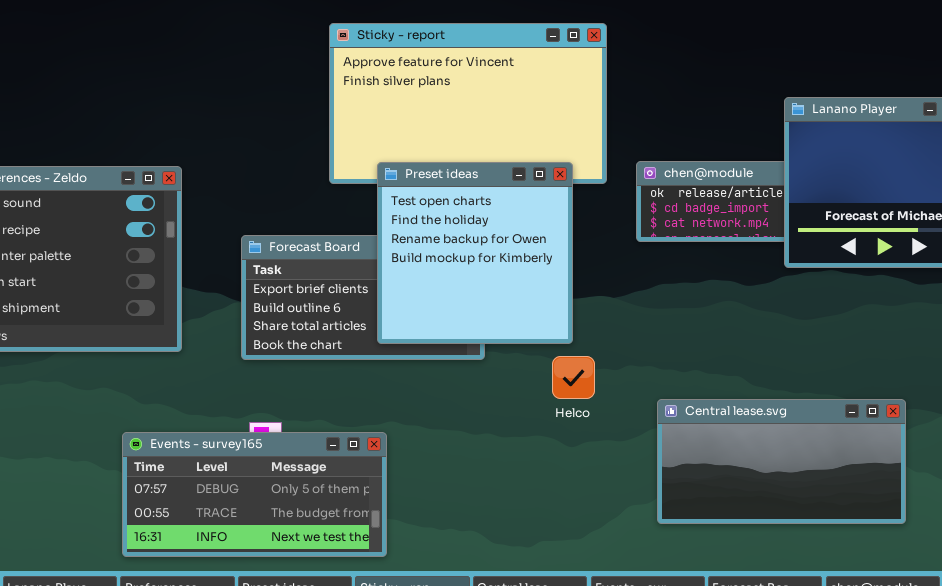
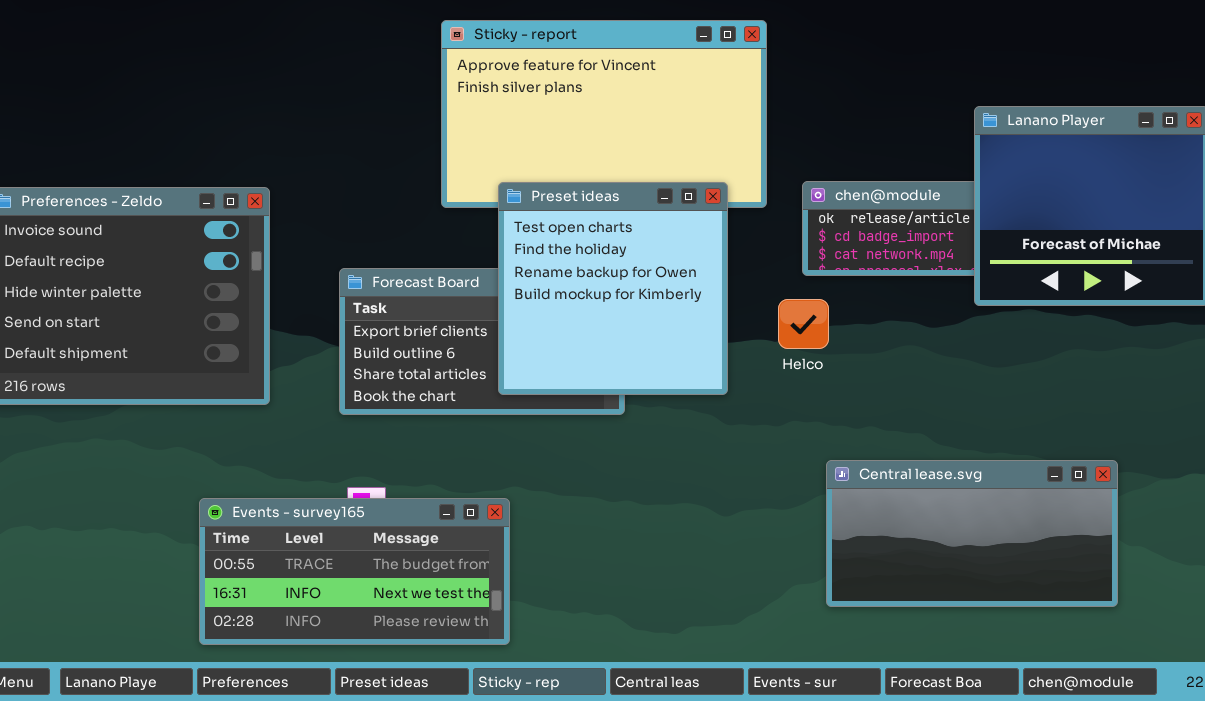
Helco: [552,356,595,399] -> [778,299,829,349], moved
Events - survey165: [122,432,387,557] -> [199,498,510,645], scrolled down 1 row

